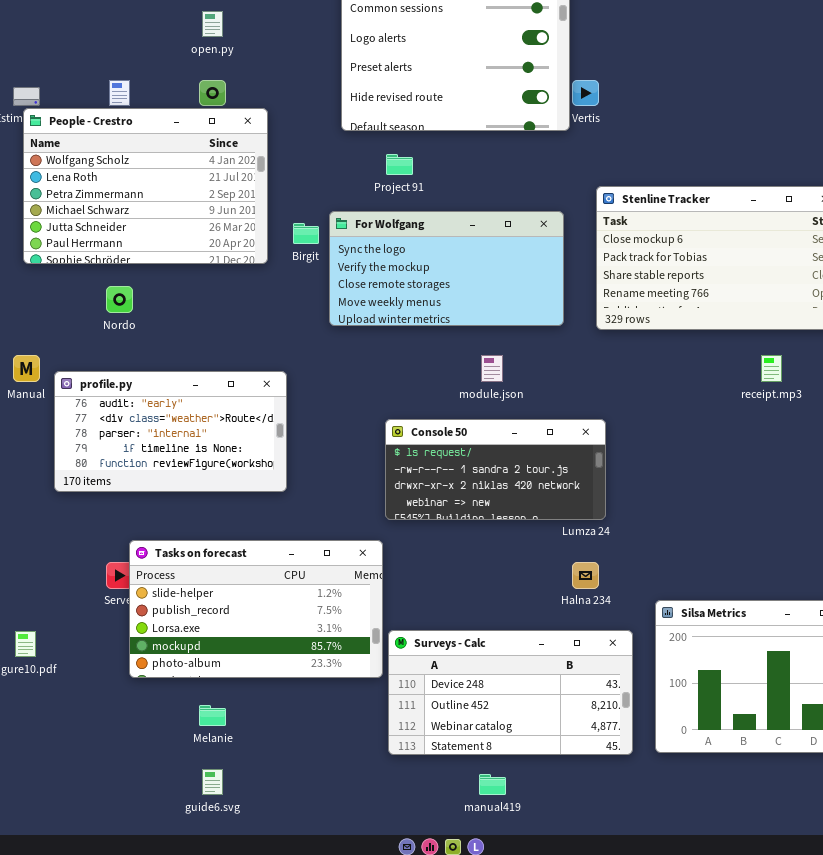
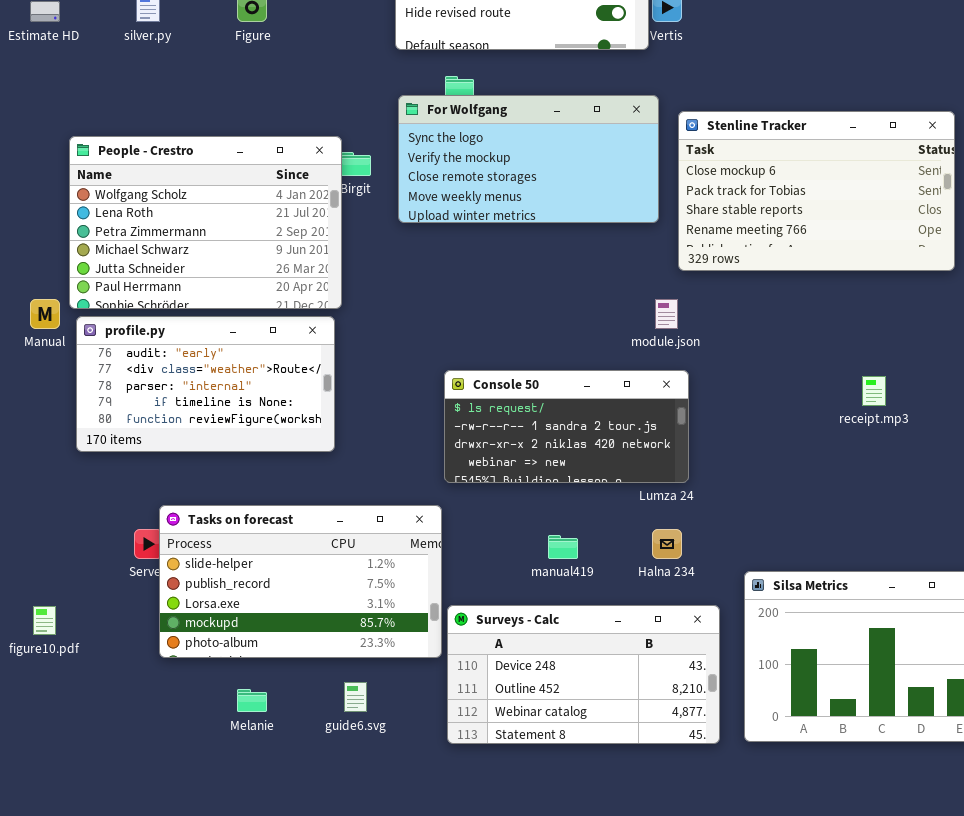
People - Crestro: [23,108,268,264] -> [69,136,342,309], moved
For Wolfgang: [329,211,564,326] -> [398,95,659,223], moved
module.json: [481,355,503,382] -> [655,299,678,329], moved
receipt.mp3: [761,355,782,382] -> [862,376,886,406], moved
guide6.svg: [202,769,223,795] -> [344,682,367,712], moved
manual419: [479,774,506,795] -> [548,535,578,559], moved

